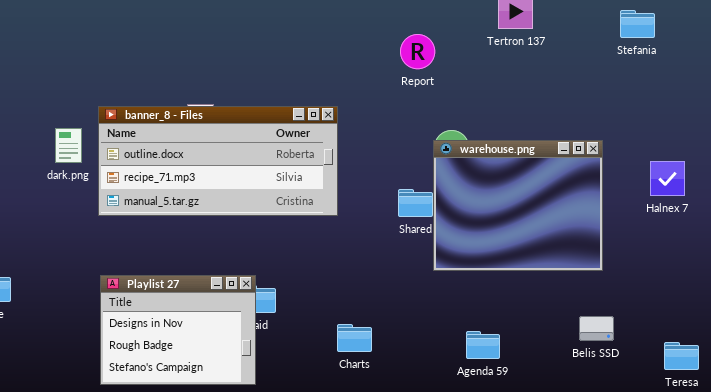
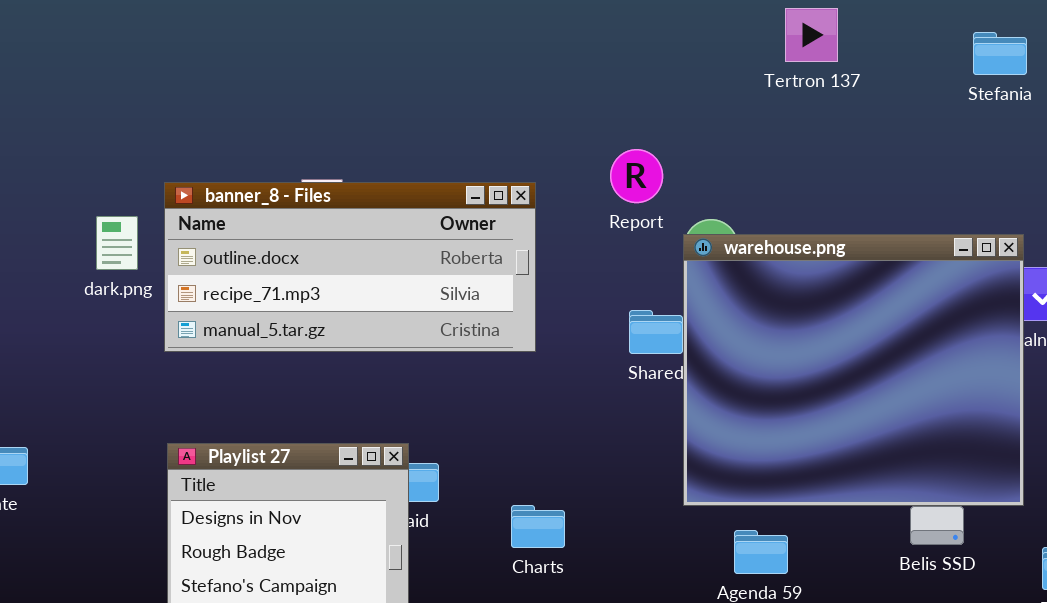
Report: [400,34,435,69] -> [610,149,663,203], moved
warehouse.png: [433,140,603,271] -> [683,234,1024,506], resized
Charts: [337,324,372,352] -> [511,505,565,548], moved

